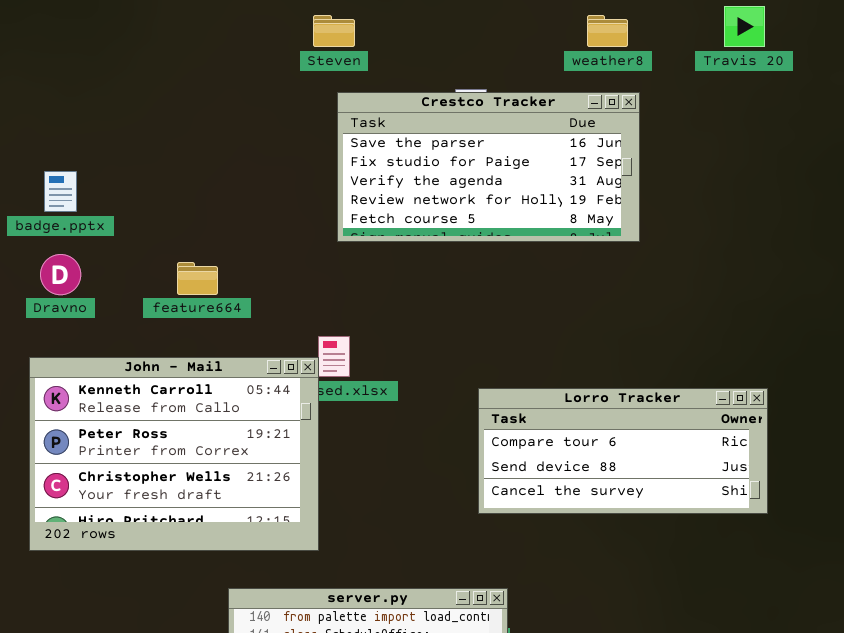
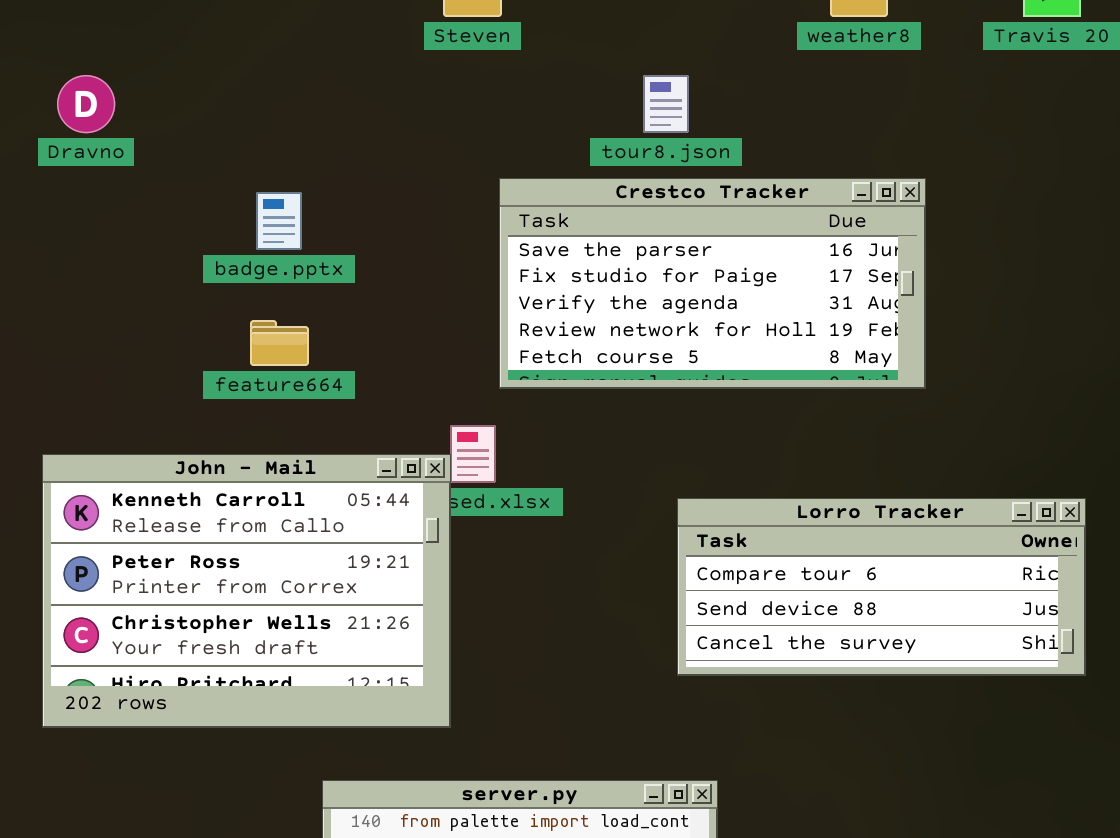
Crestco Tracker: [337,92,640,242] -> [499,178,926,389], moved
badge.pptx: [44,171,77,212] -> [256,192,302,250], moved
Dravno: [40,254,81,295] -> [57,75,115,133], moved

